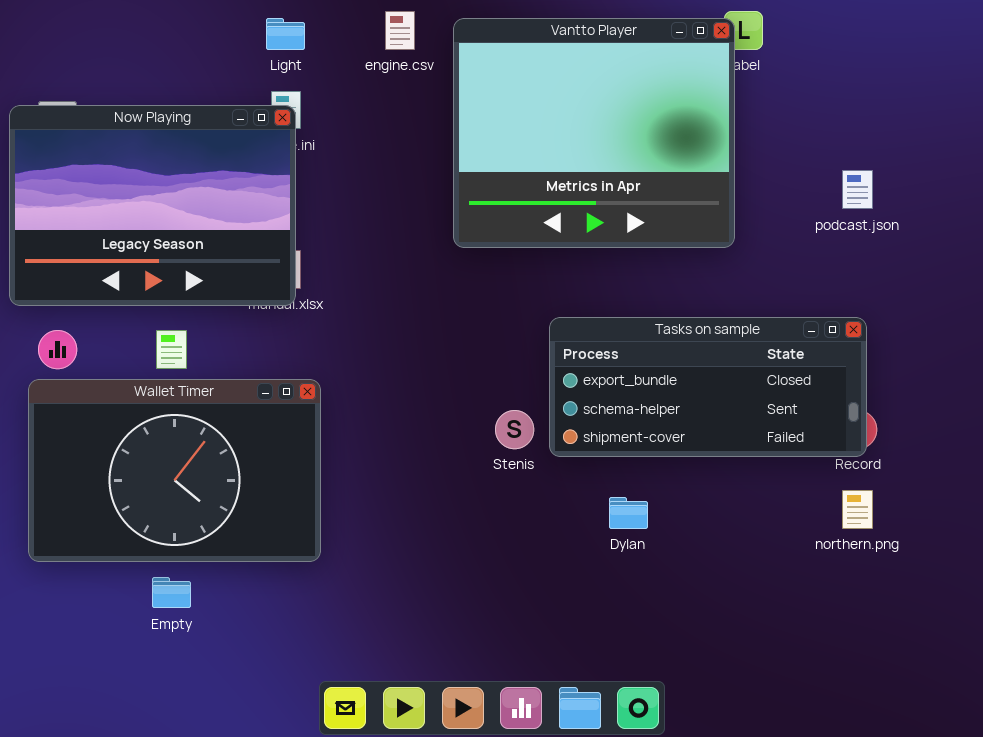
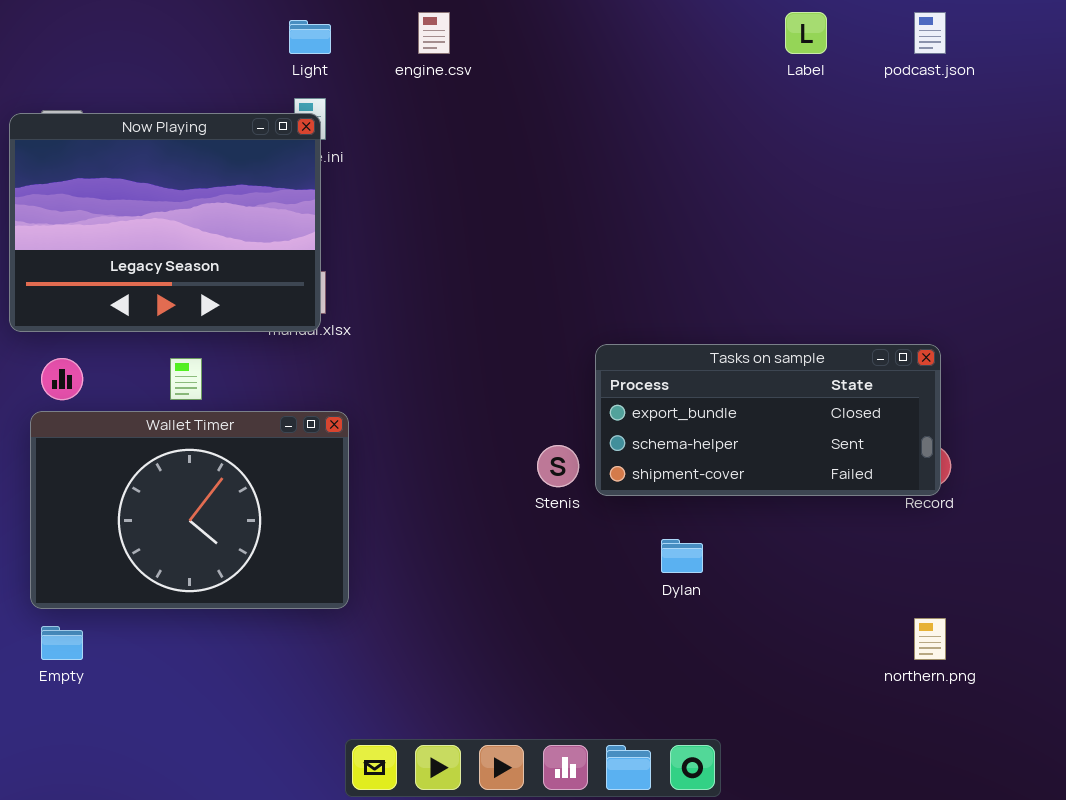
Vantto Player: [453,18,735,248] -> none, closed
podcast.json: [842,170,873,209] -> [914,12,946,54], moved
northern.png: [842,490,873,529] -> [914,618,946,660], moved
Empty: [152,577,191,608] -> [41,626,83,660], moved

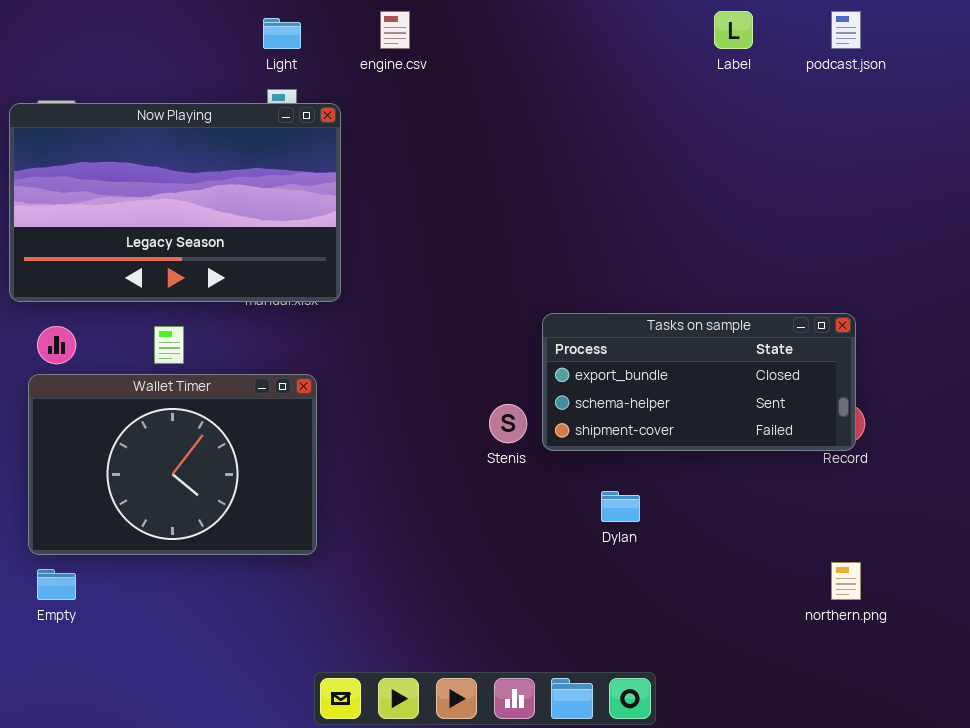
Now Playing: [9,113,321,332] -> [9,103,341,302], resized

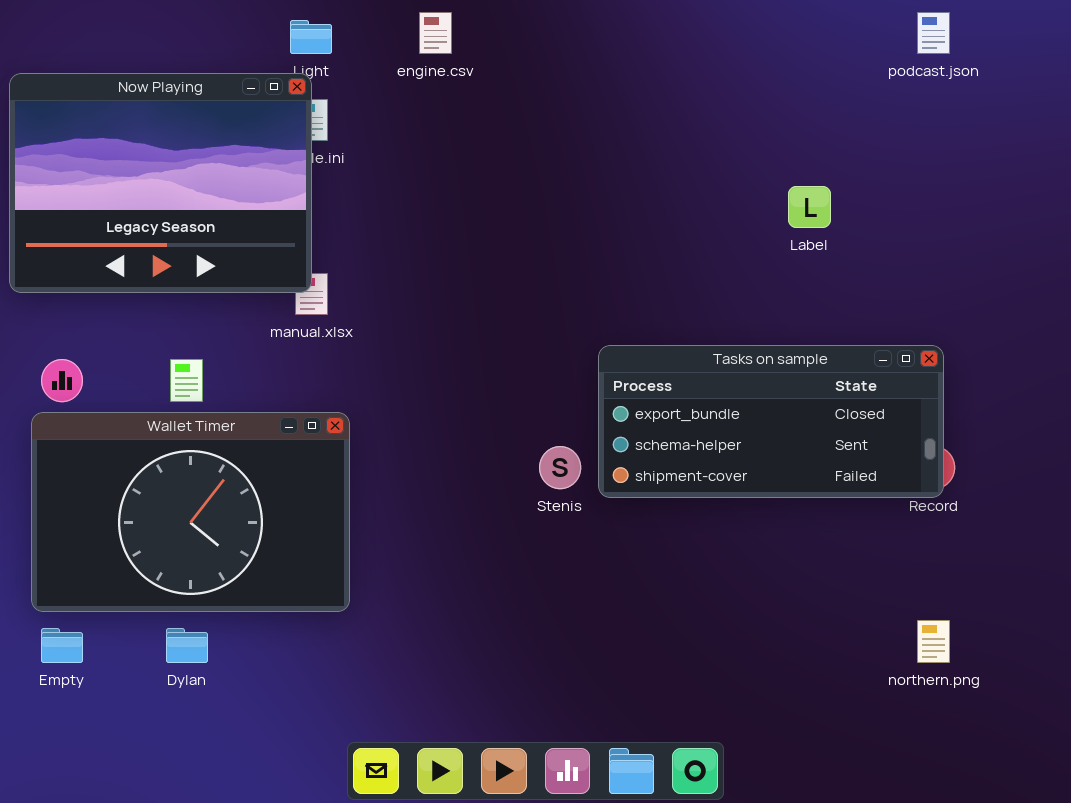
Label: [714,11,753,49] -> [788,186,831,228], moved
Now Playing: [9,103,341,302] -> [9,73,312,293], moved, resized
Dylan: [601,491,640,522] -> [166,628,208,663], moved

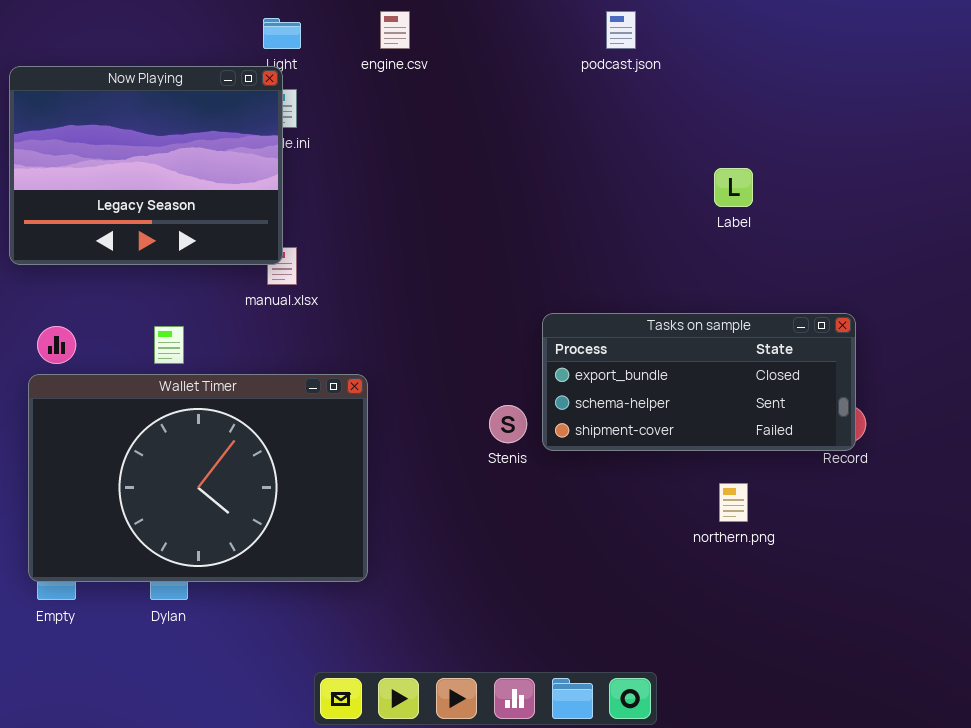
podcast.json: [917,12,950,54] -> [606,11,636,49], moved
Wallet Timer: [31,412,350,612] -> [28,374,368,582], resized
northern.png: [917,620,950,663] -> [719,483,748,522], moved

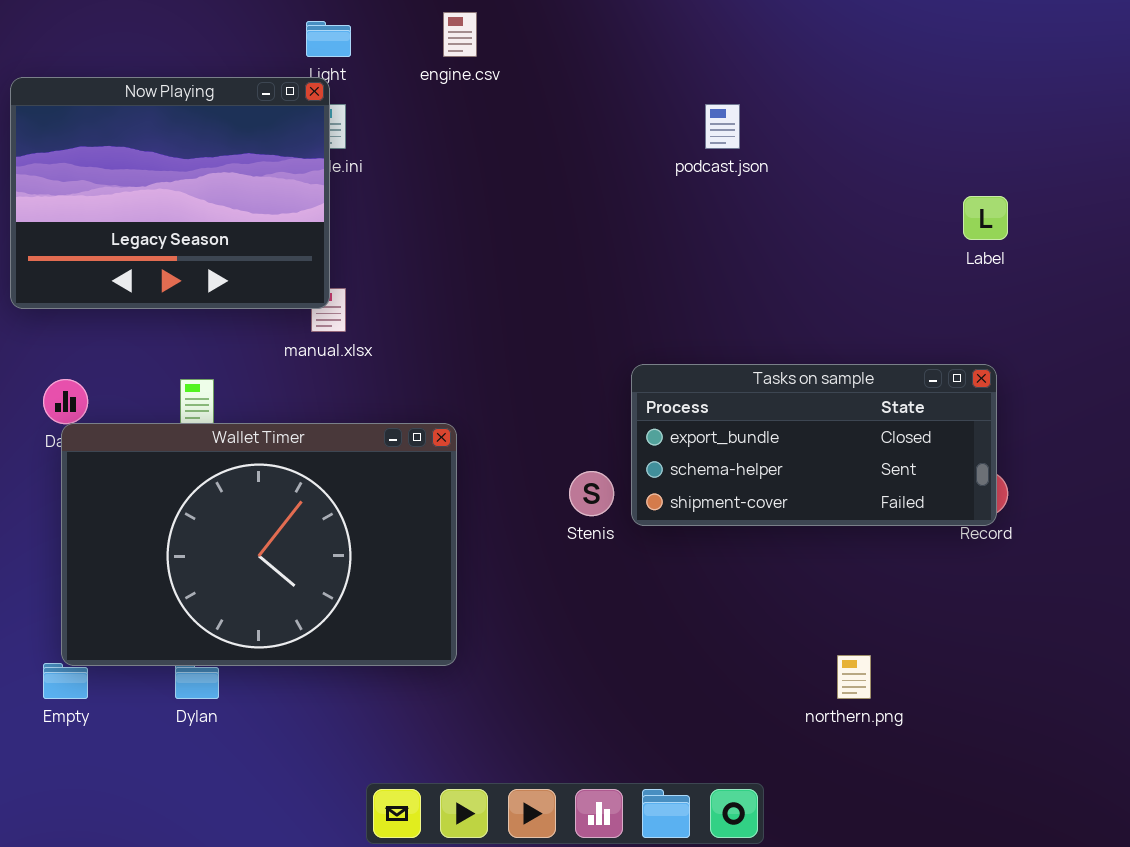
podcast.json: [606,11,636,49] -> [705,104,740,149], moved
Label: [714,168,753,207] -> [963,196,1008,240], moved
Wallet Timer: [28,374,368,582] -> [61,423,457,666], moved
northern.png: [719,483,748,522] -> [837,655,871,699], moved

